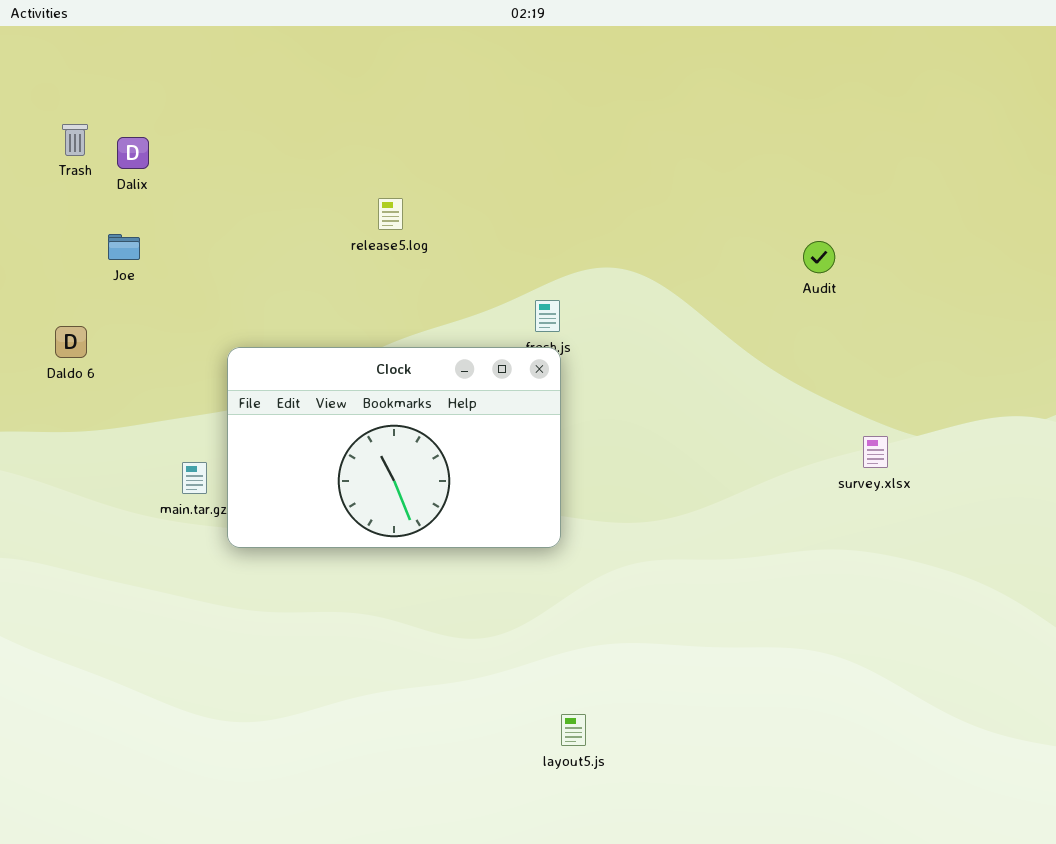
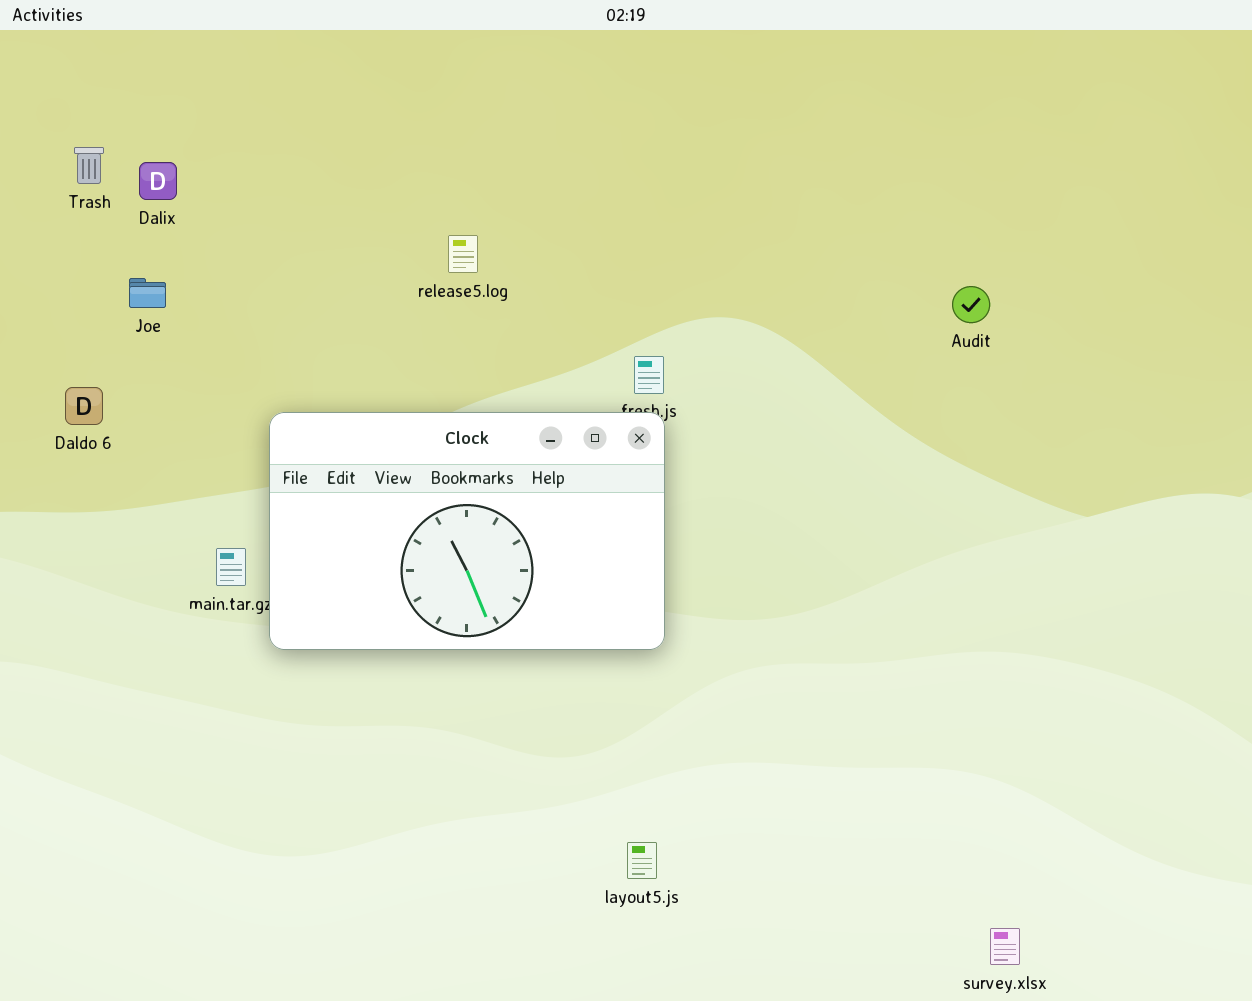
survey.xlsx: [863,436,888,468] -> [990,928,1020,965], moved
layout5.js: [561,714,586,746] -> [627,842,657,879], moved

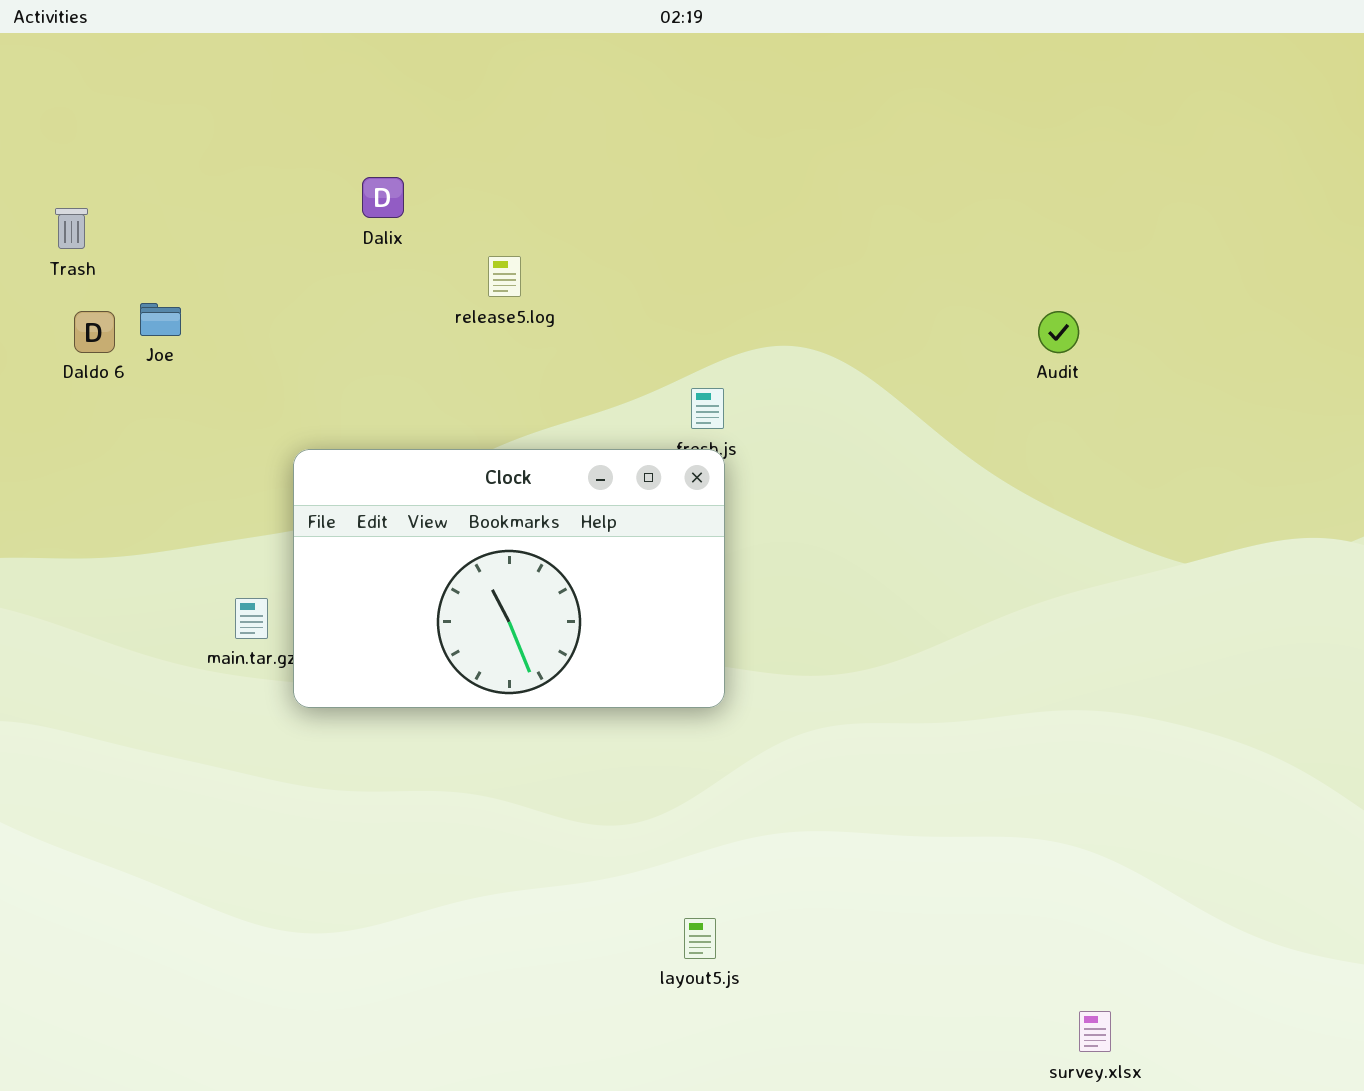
Trash: [74,147,104,184] -> [55,208,88,249], moved
Dalix: [139,162,177,200] -> [362,177,404,218], moved
Daldo 6: [65,387,103,425] -> [74,311,115,353], moved

